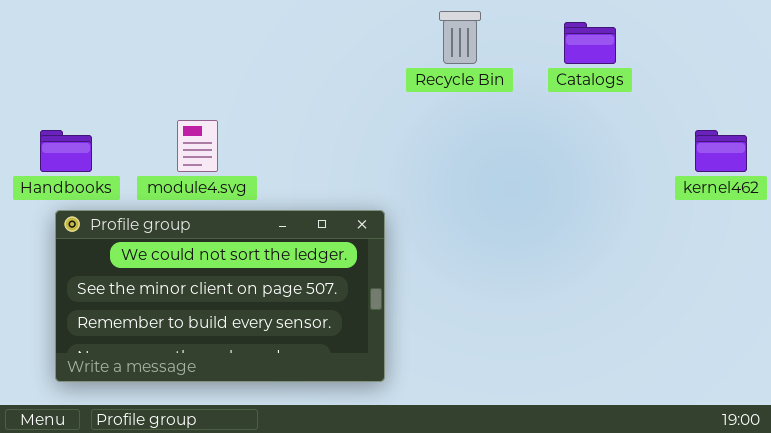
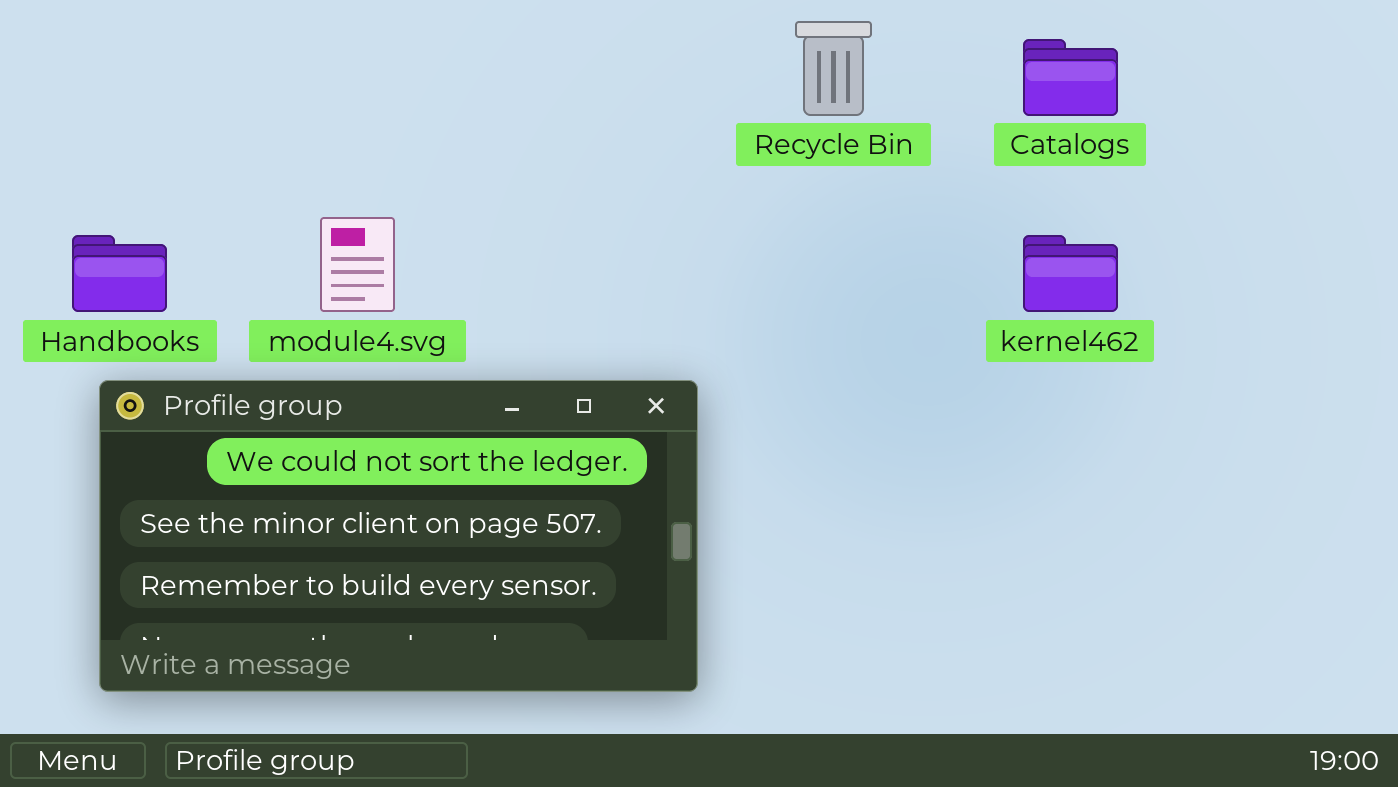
kernel462: [695,130,747,172] -> [1023,235,1118,312], moved

